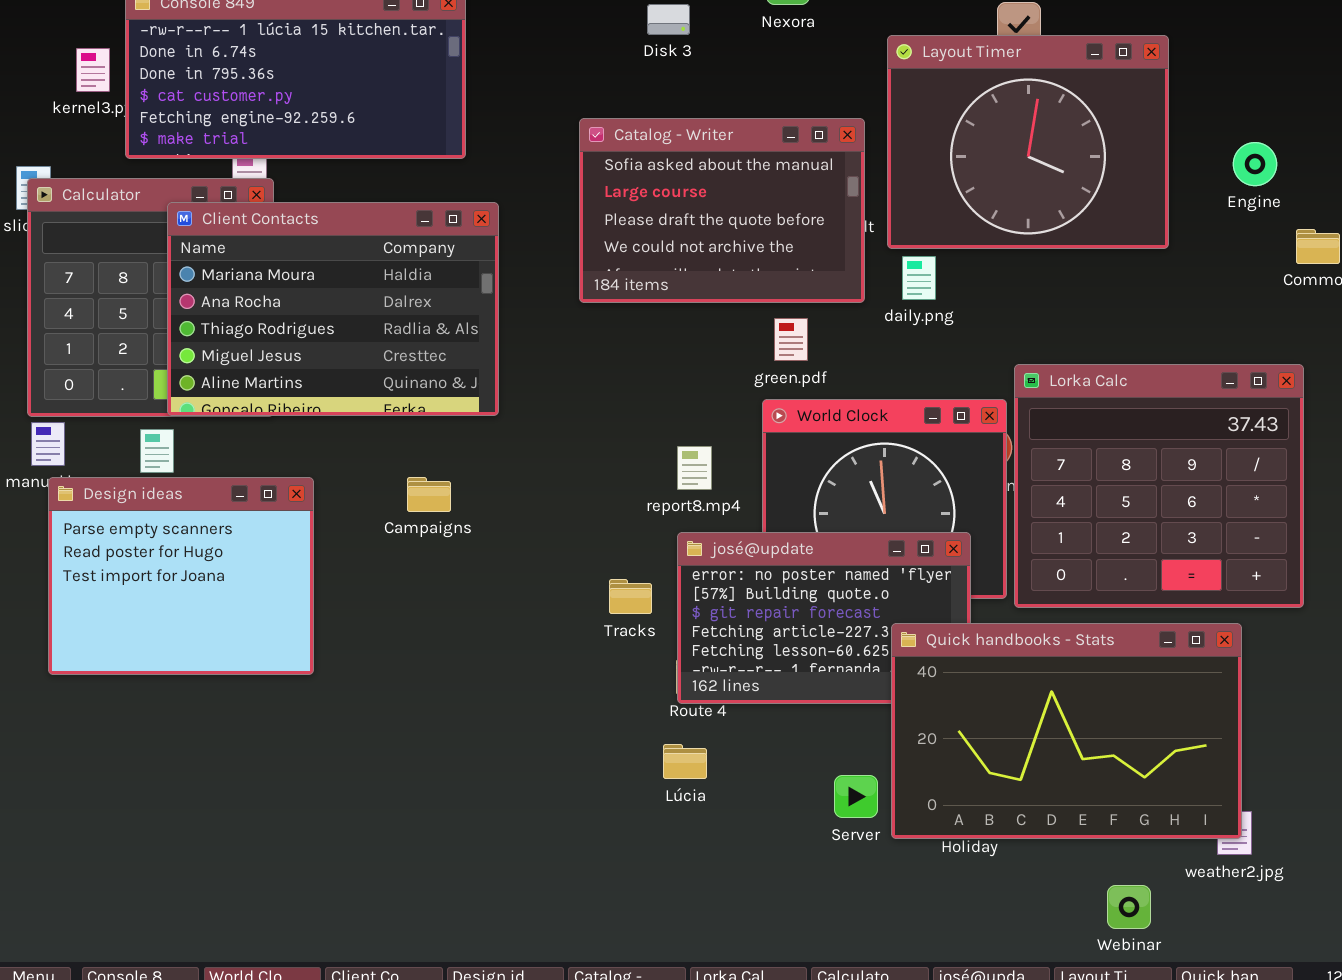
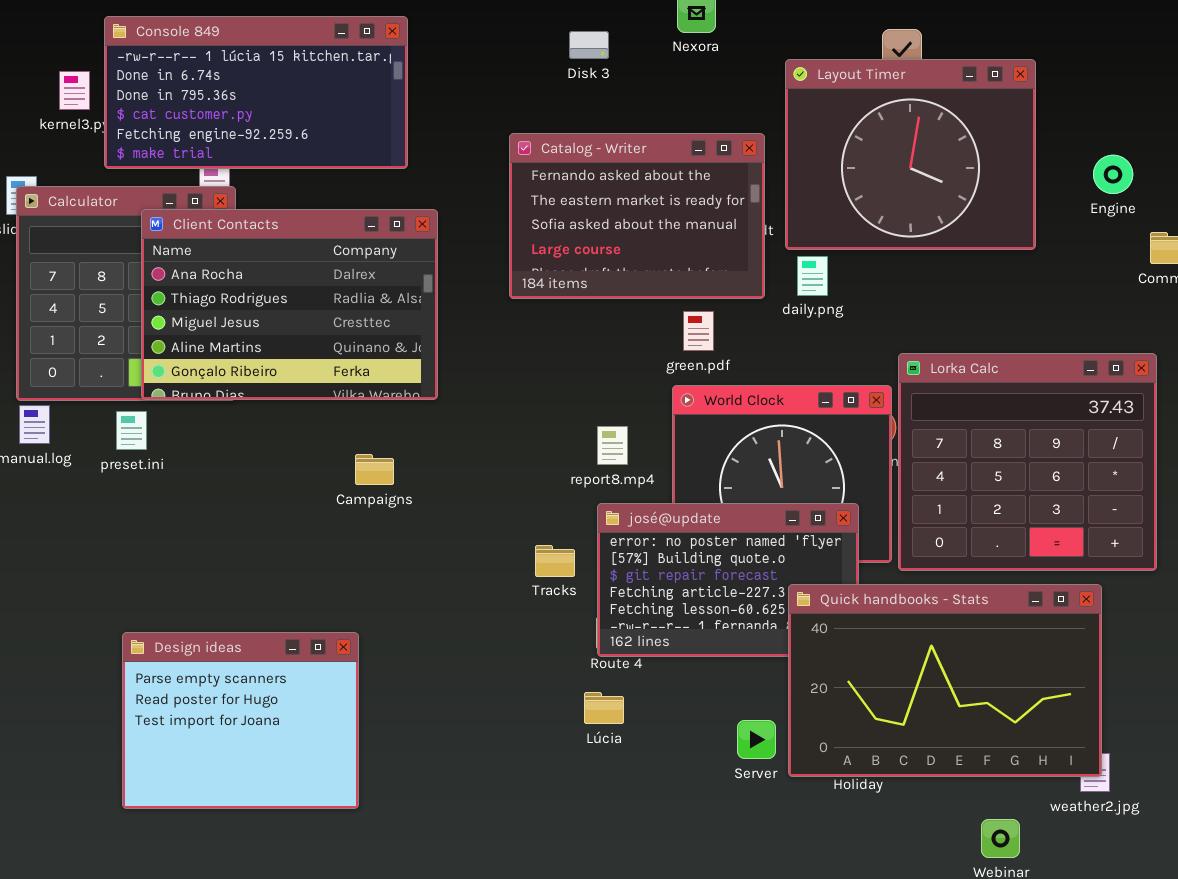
Catalog - Writer: [579,118,865,303] -> [509,133,765,299], scrolled up 2 rows
Client Contacts: [167,202,499,416] -> [141,209,438,400], scrolled down 1 row
Design ideas: [48,477,314,675] -> [122,632,359,809], moved

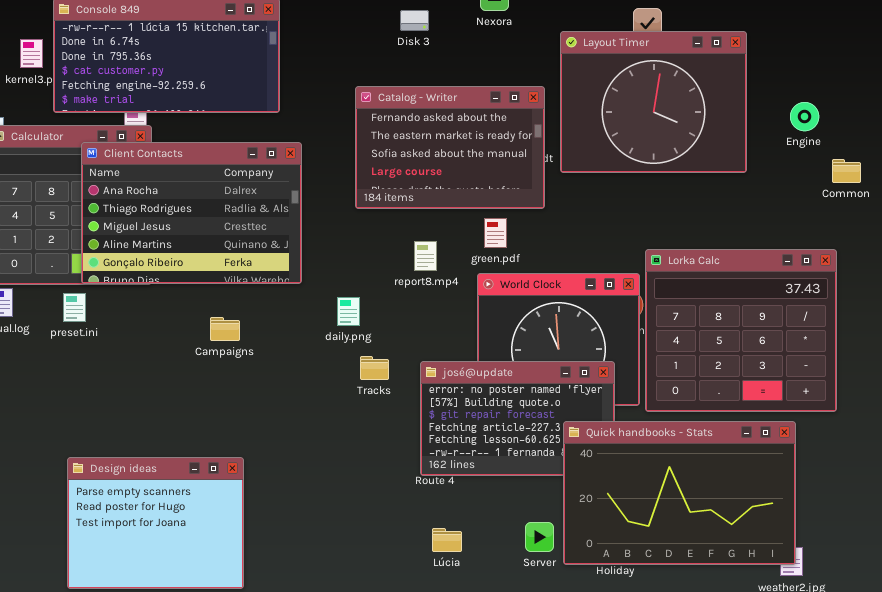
daily.png: [797,256,828,296] -> [337,297,360,326], moved
report8.mp4: [597,426,628,465] -> [414,241,437,271], moved
Campaigns: [355,454,394,485] -> [210,317,240,341], moved
Tracks: [535,545,575,577] -> [360,356,389,380], moved
Lúcia: [584,692,624,724] -> [432,528,462,552], moved

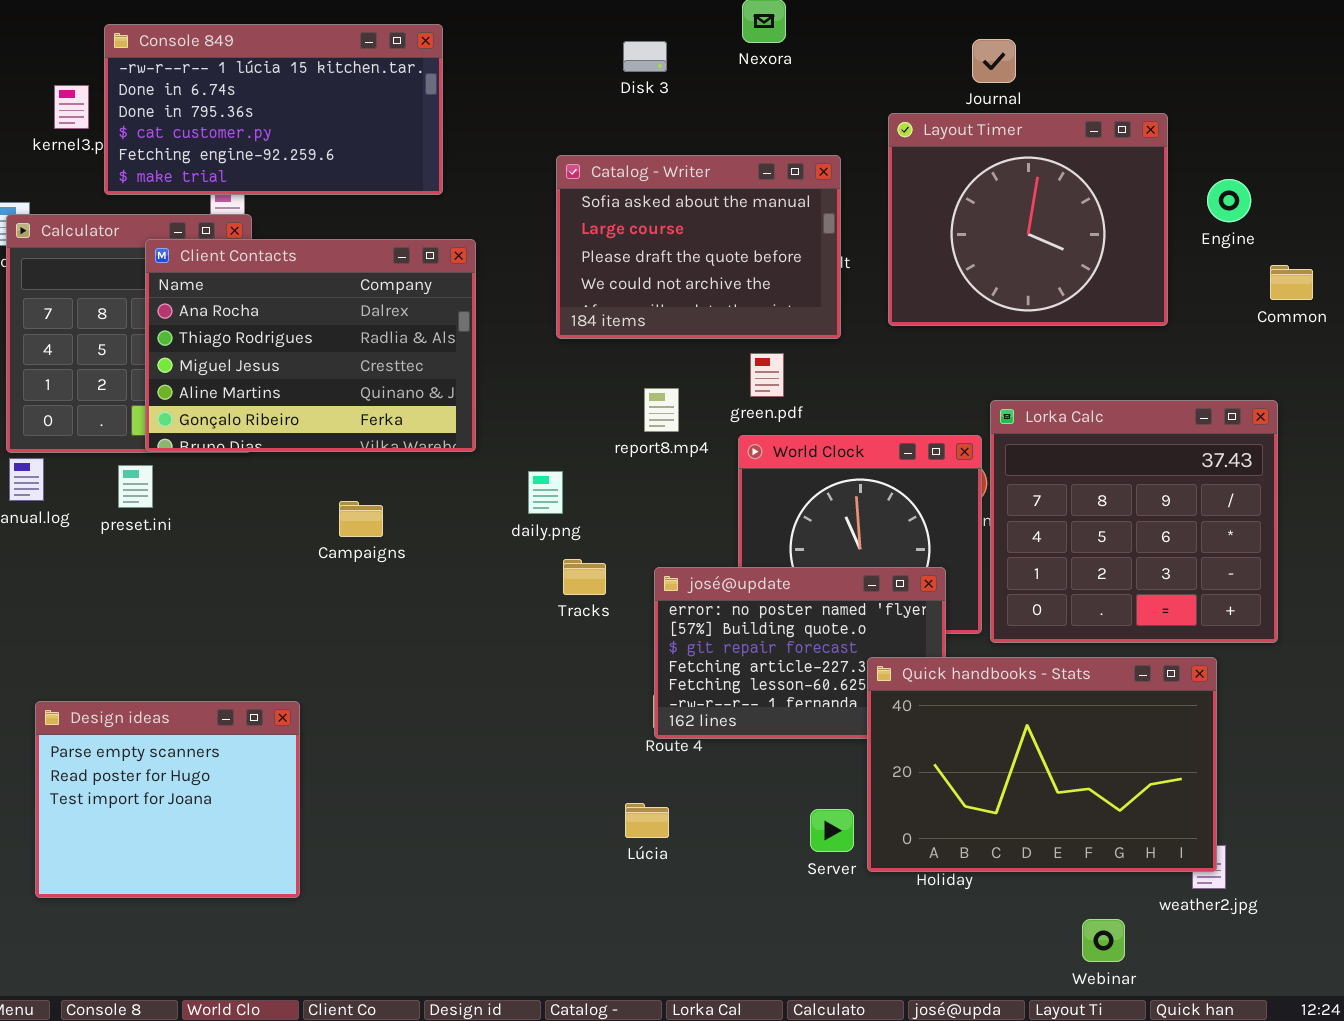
Layout Timer: [560,31,747,173] -> [888,113,1168,326], moved
Catalog - Writer: [355,86,545,209] -> [556,155,841,339], scrolled down 2 rows
Design ideas: [67,457,244,589] -> [35,701,300,898], moved
Lúcia: [432,528,462,552] -> [625,803,669,838], moved

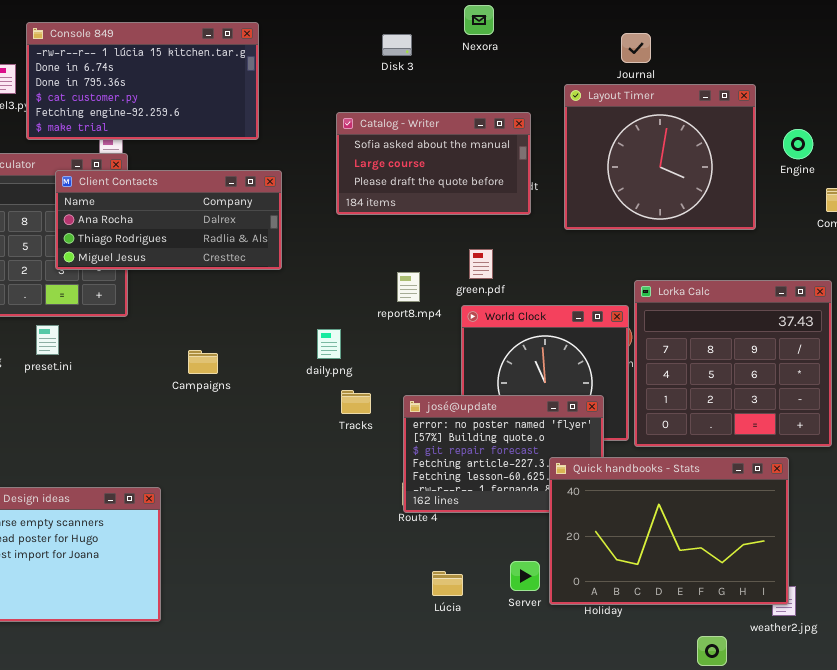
Catalog - Writer: [556,155,841,339] -> [336,112,531,215], resized
Client Contacts: [145,239,476,452] -> [55,170,282,270], resized
Lúcia: [625,803,669,838] -> [432,571,463,596], moved

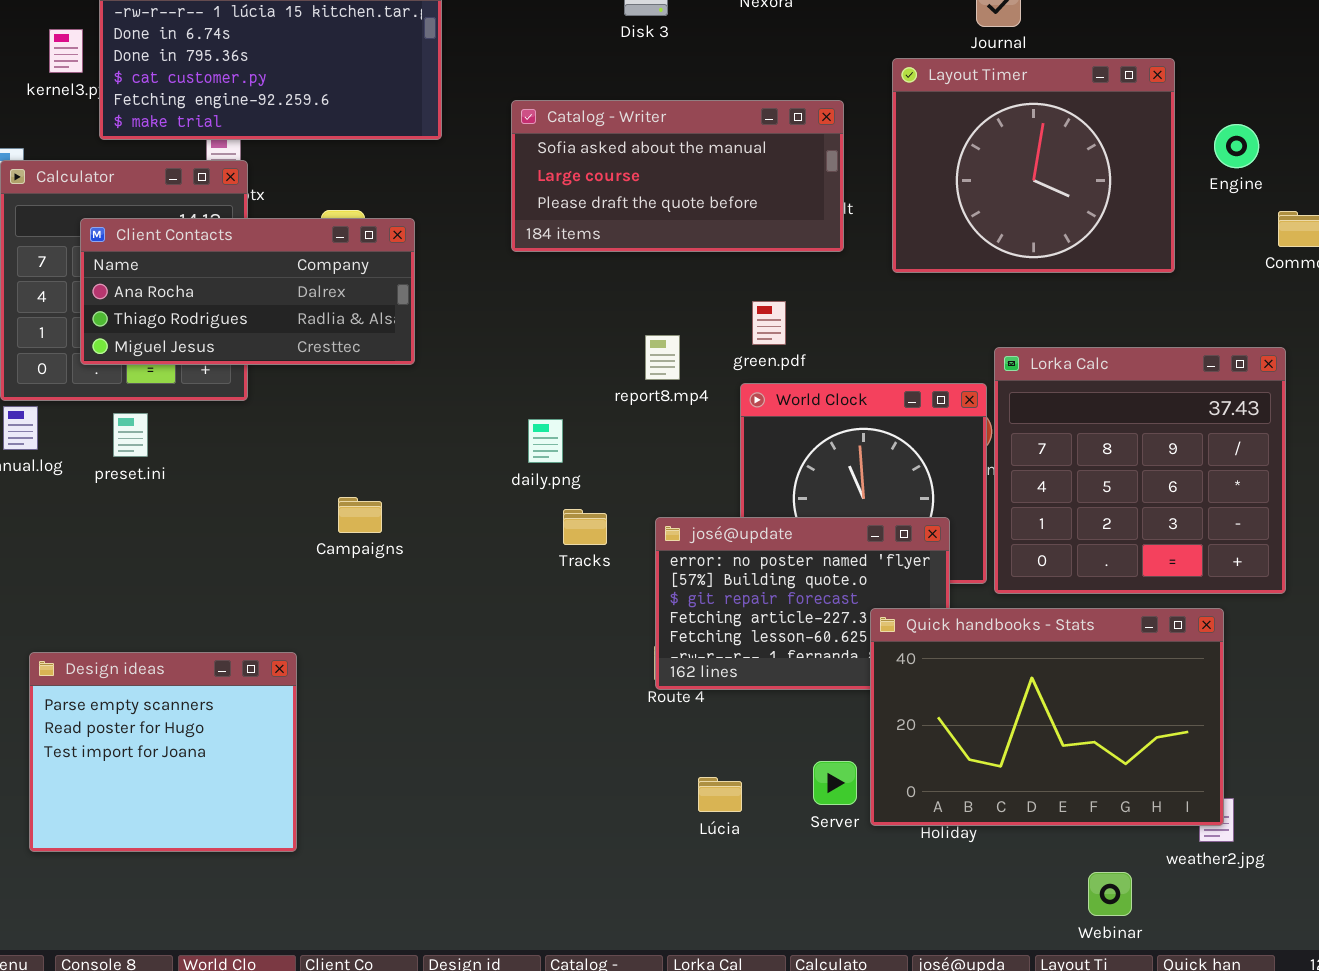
Catalog - Writer: [336,112,531,215] -> [511,100,844,252], resized
Client Contacts: [55,170,282,270] -> [80,218,415,365], moved
Campaigns: [188,350,218,374] -> [338,497,382,533], moved

